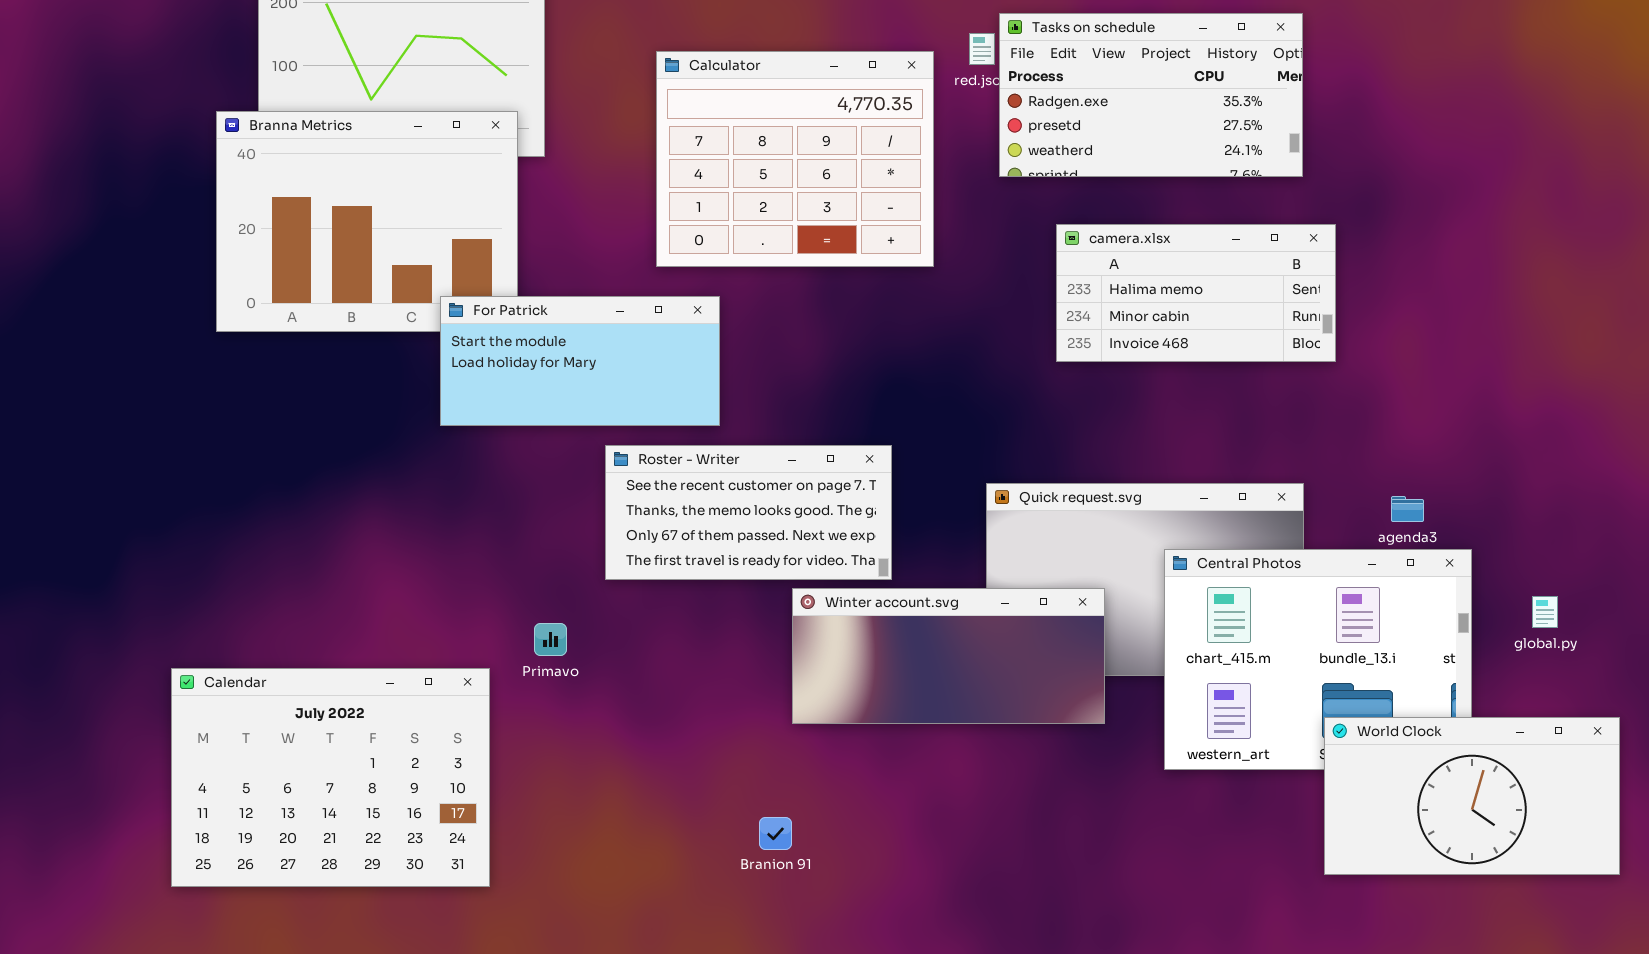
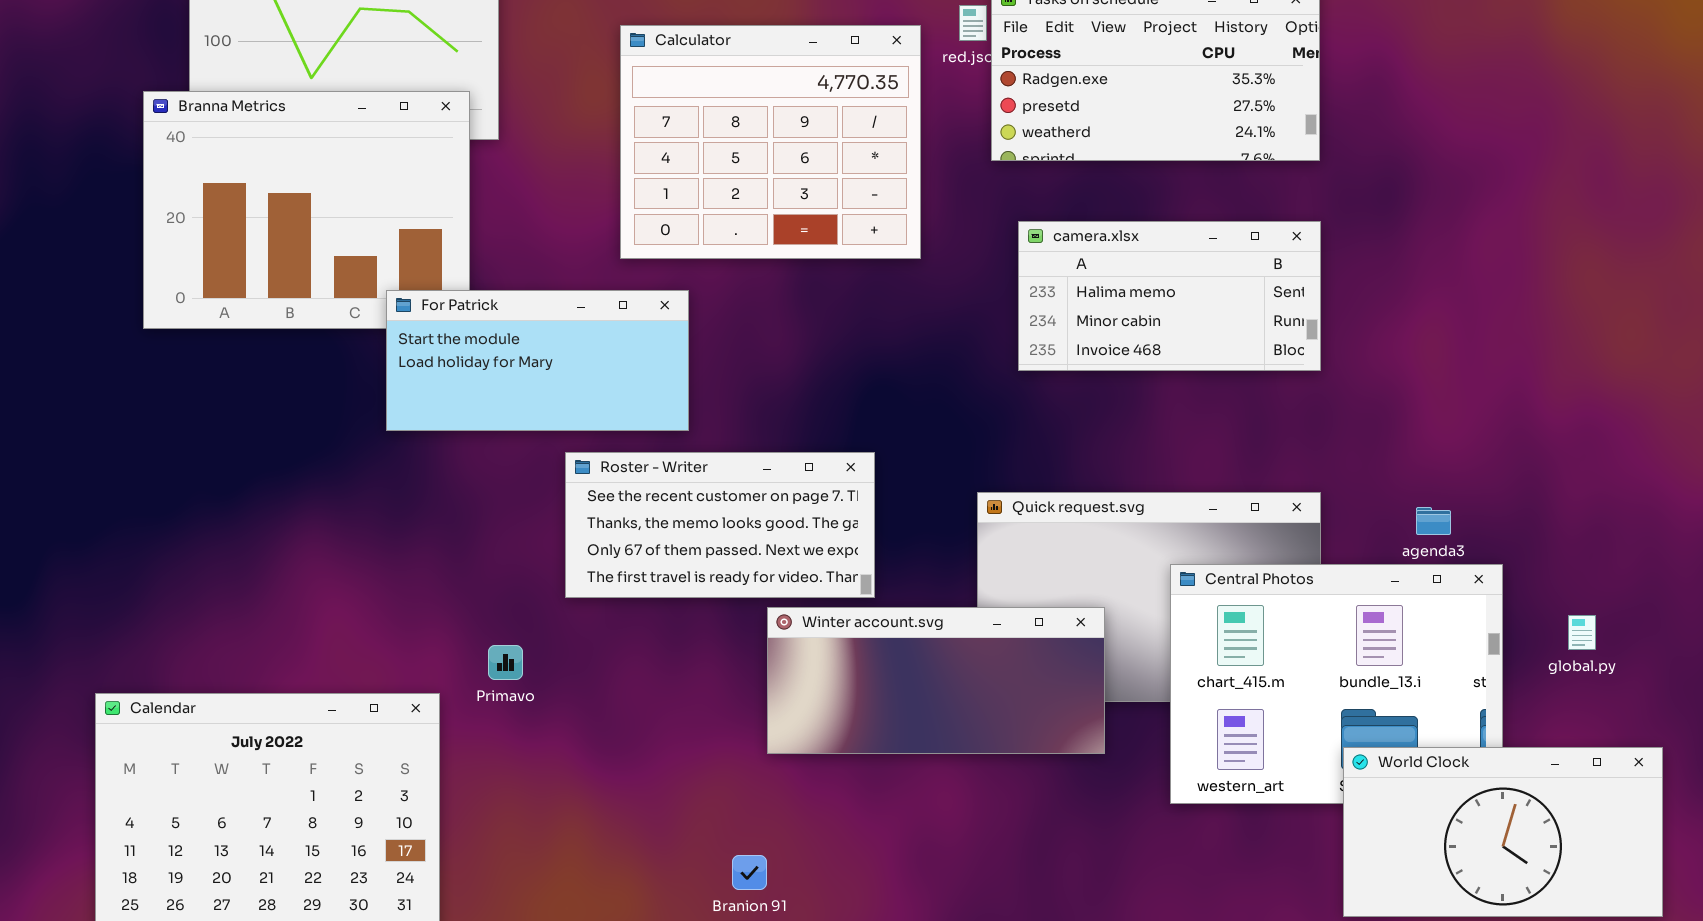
camera.xlsx: [1056,224,1336,362] -> [1018,221,1321,371], moved

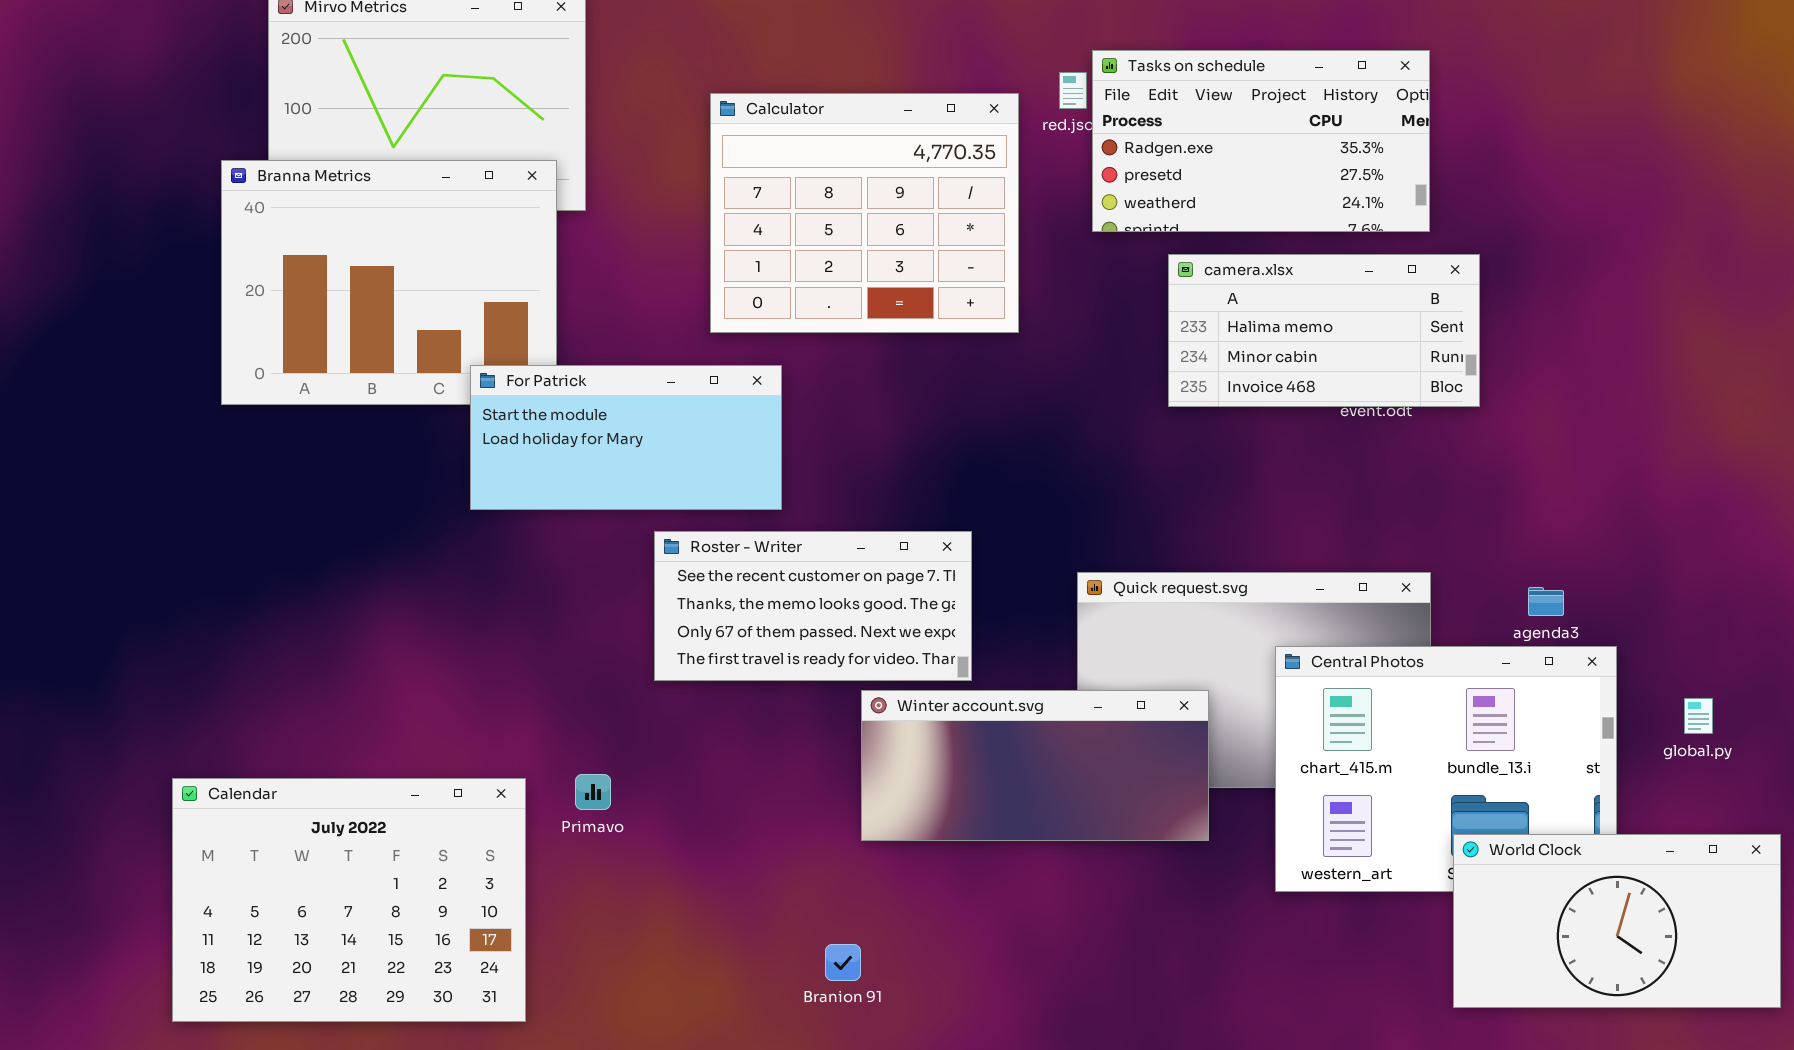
camera.xlsx: [1018,221,1321,371] -> [1168,254,1480,407], moved
Primavo: [488,645,523,680] -> [575,774,611,810], moved

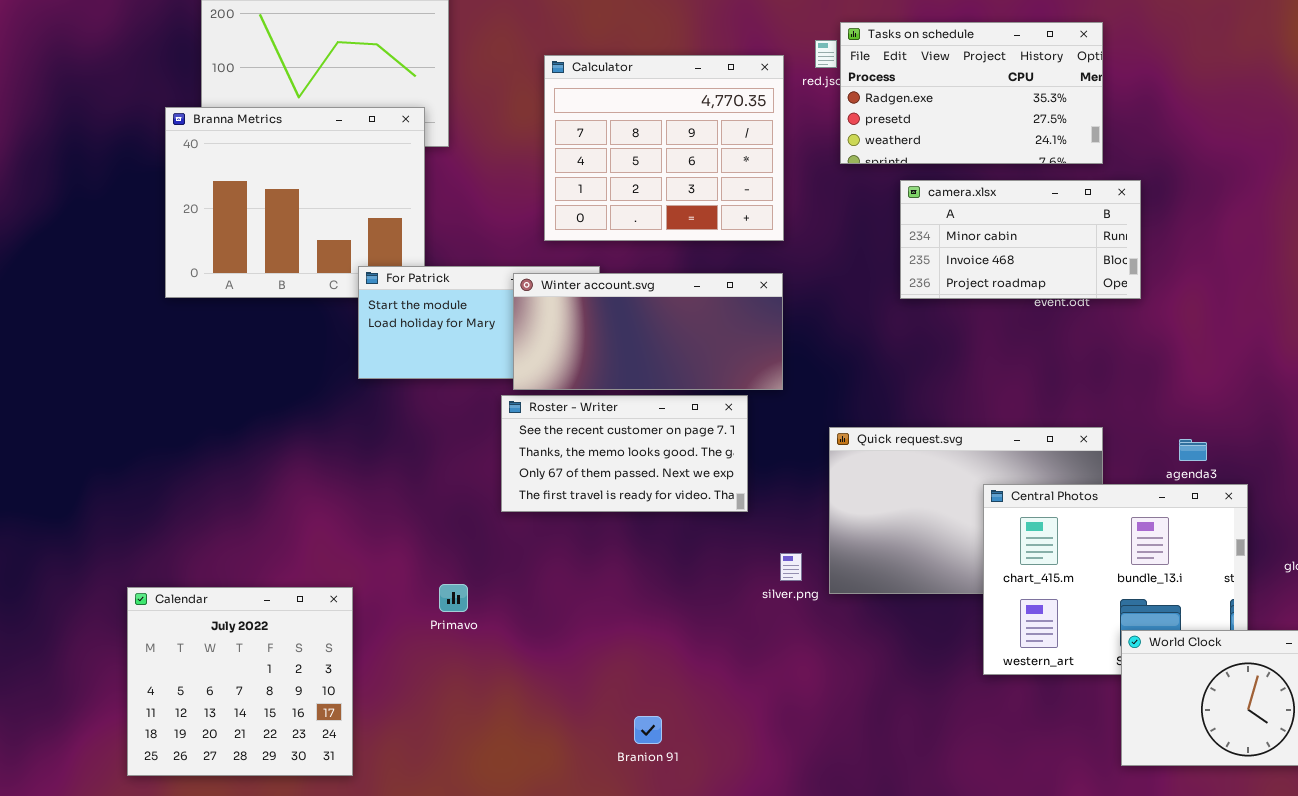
camera.xlsx: [1168,254,1480,407] -> [900,180,1141,299], scrolled down 1 row
Winter account.svg: [861,690,1209,841] -> [513,273,783,390], moved
Calendar: [172,778,526,1022] -> [127,587,353,776], resized

